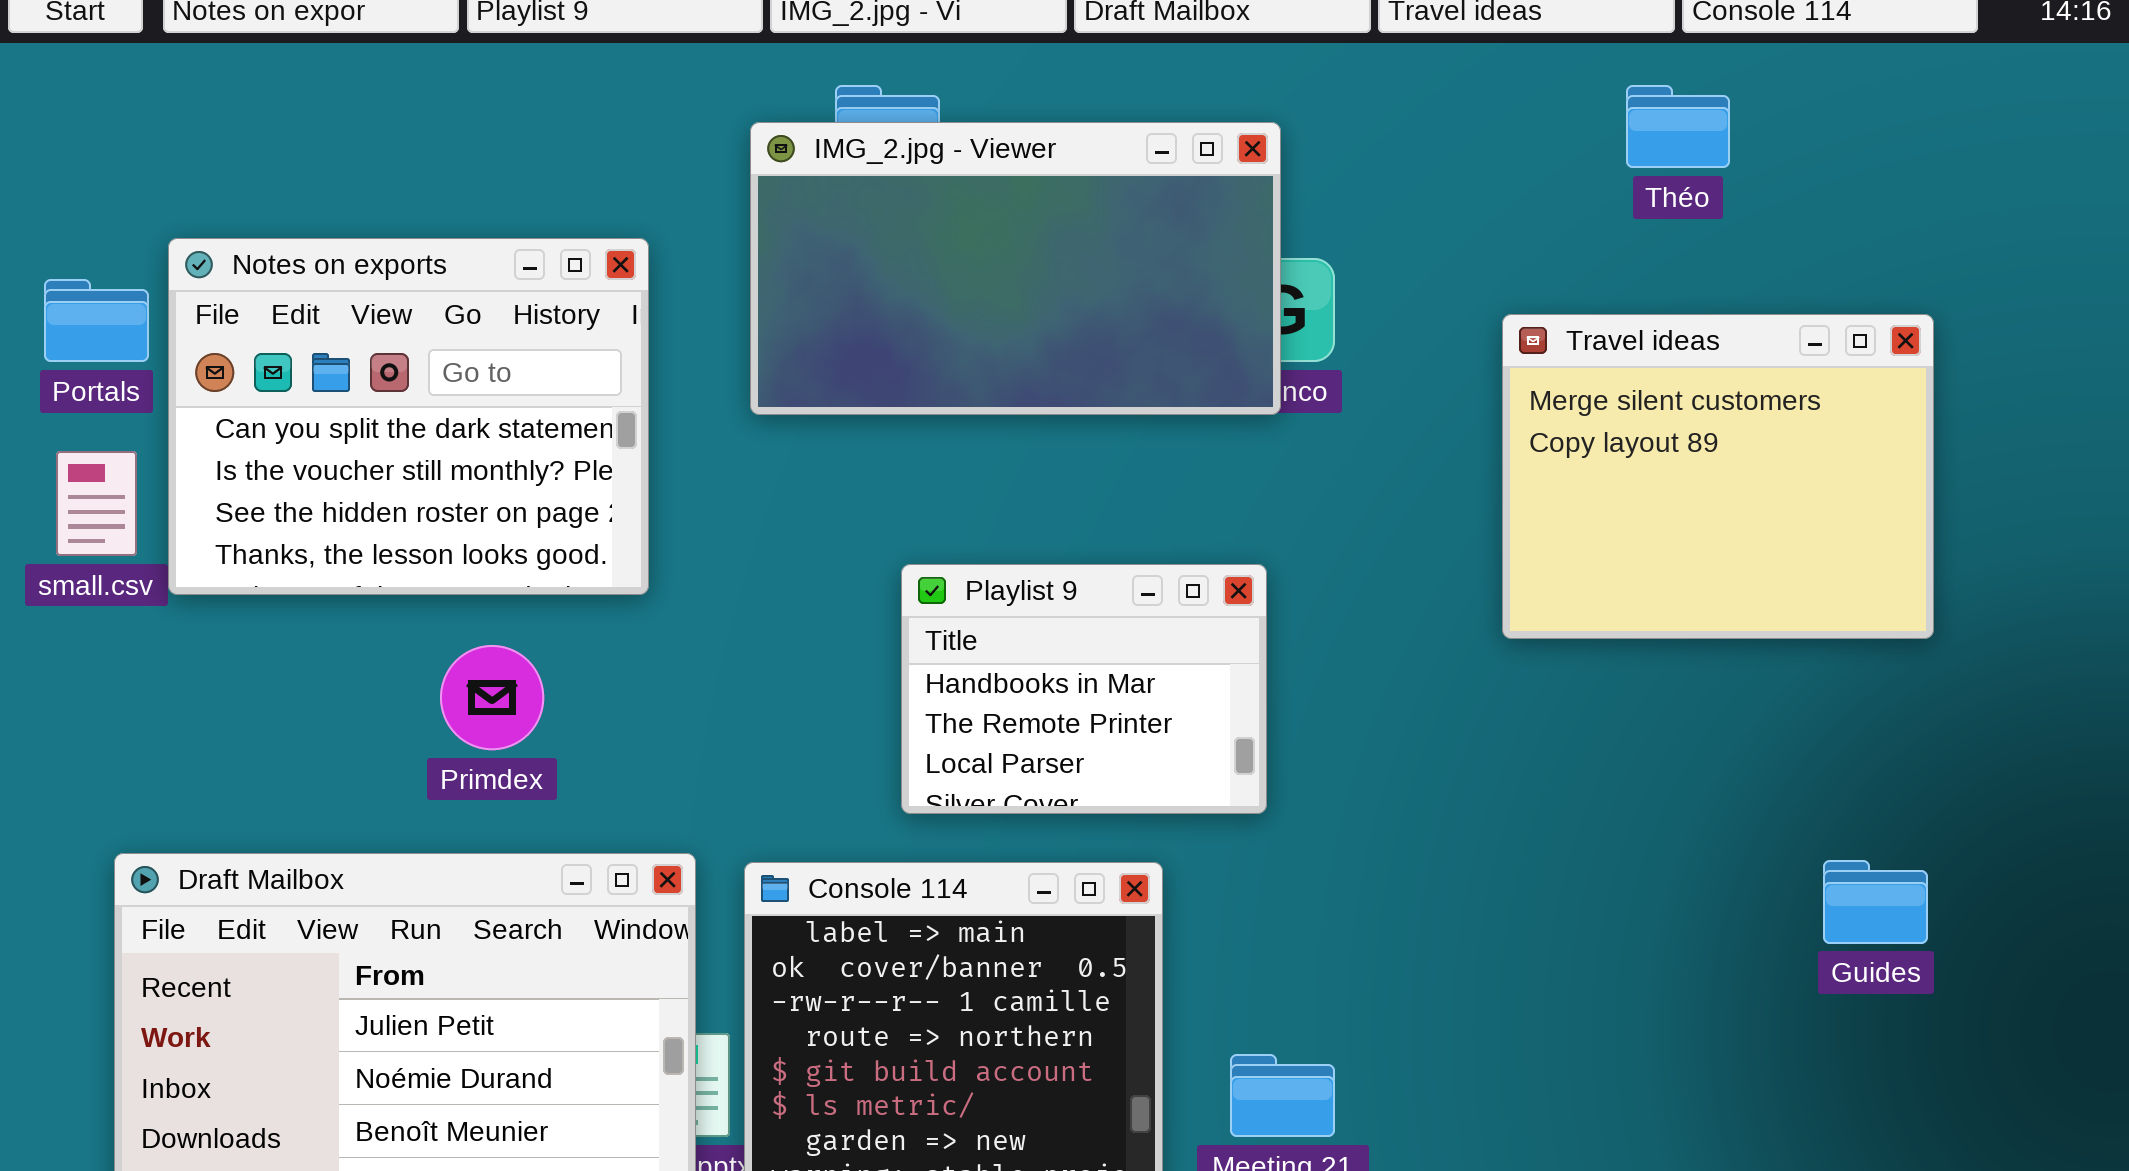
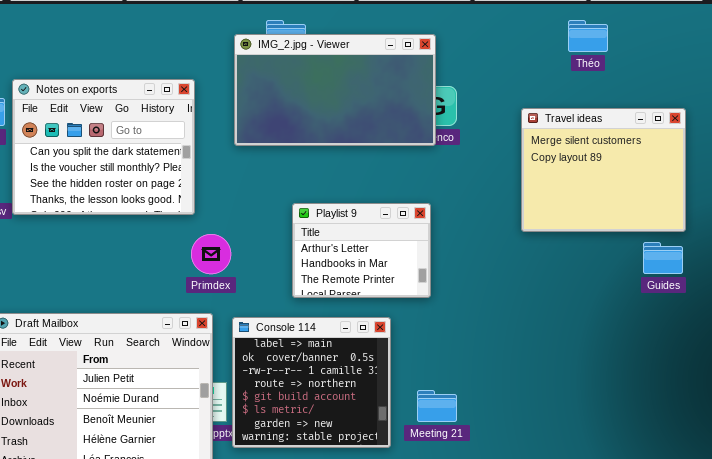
Playlist 9: [901,564,1267,814] -> [292,203,431,298], scrolled up 1 row
Primdex: [440,645,544,750] -> [191,234,231,274], moved
Guides: [1823,860,1928,944] -> [643,242,683,274], moved

